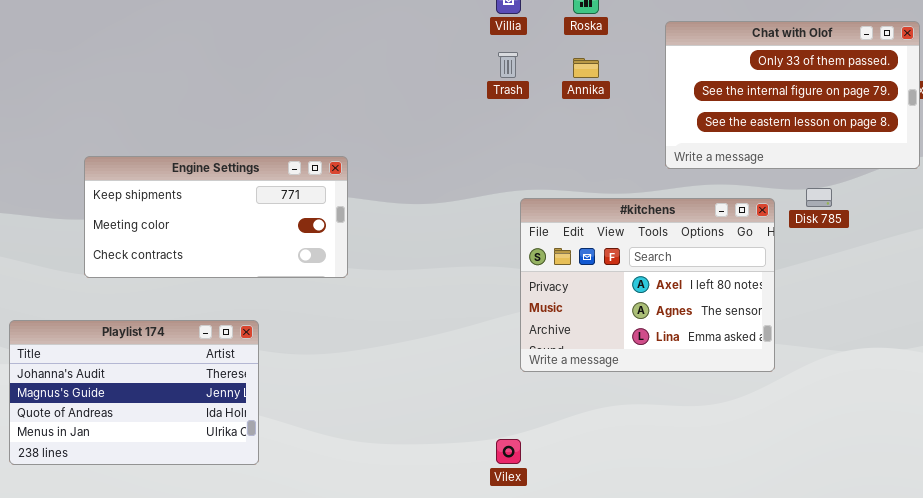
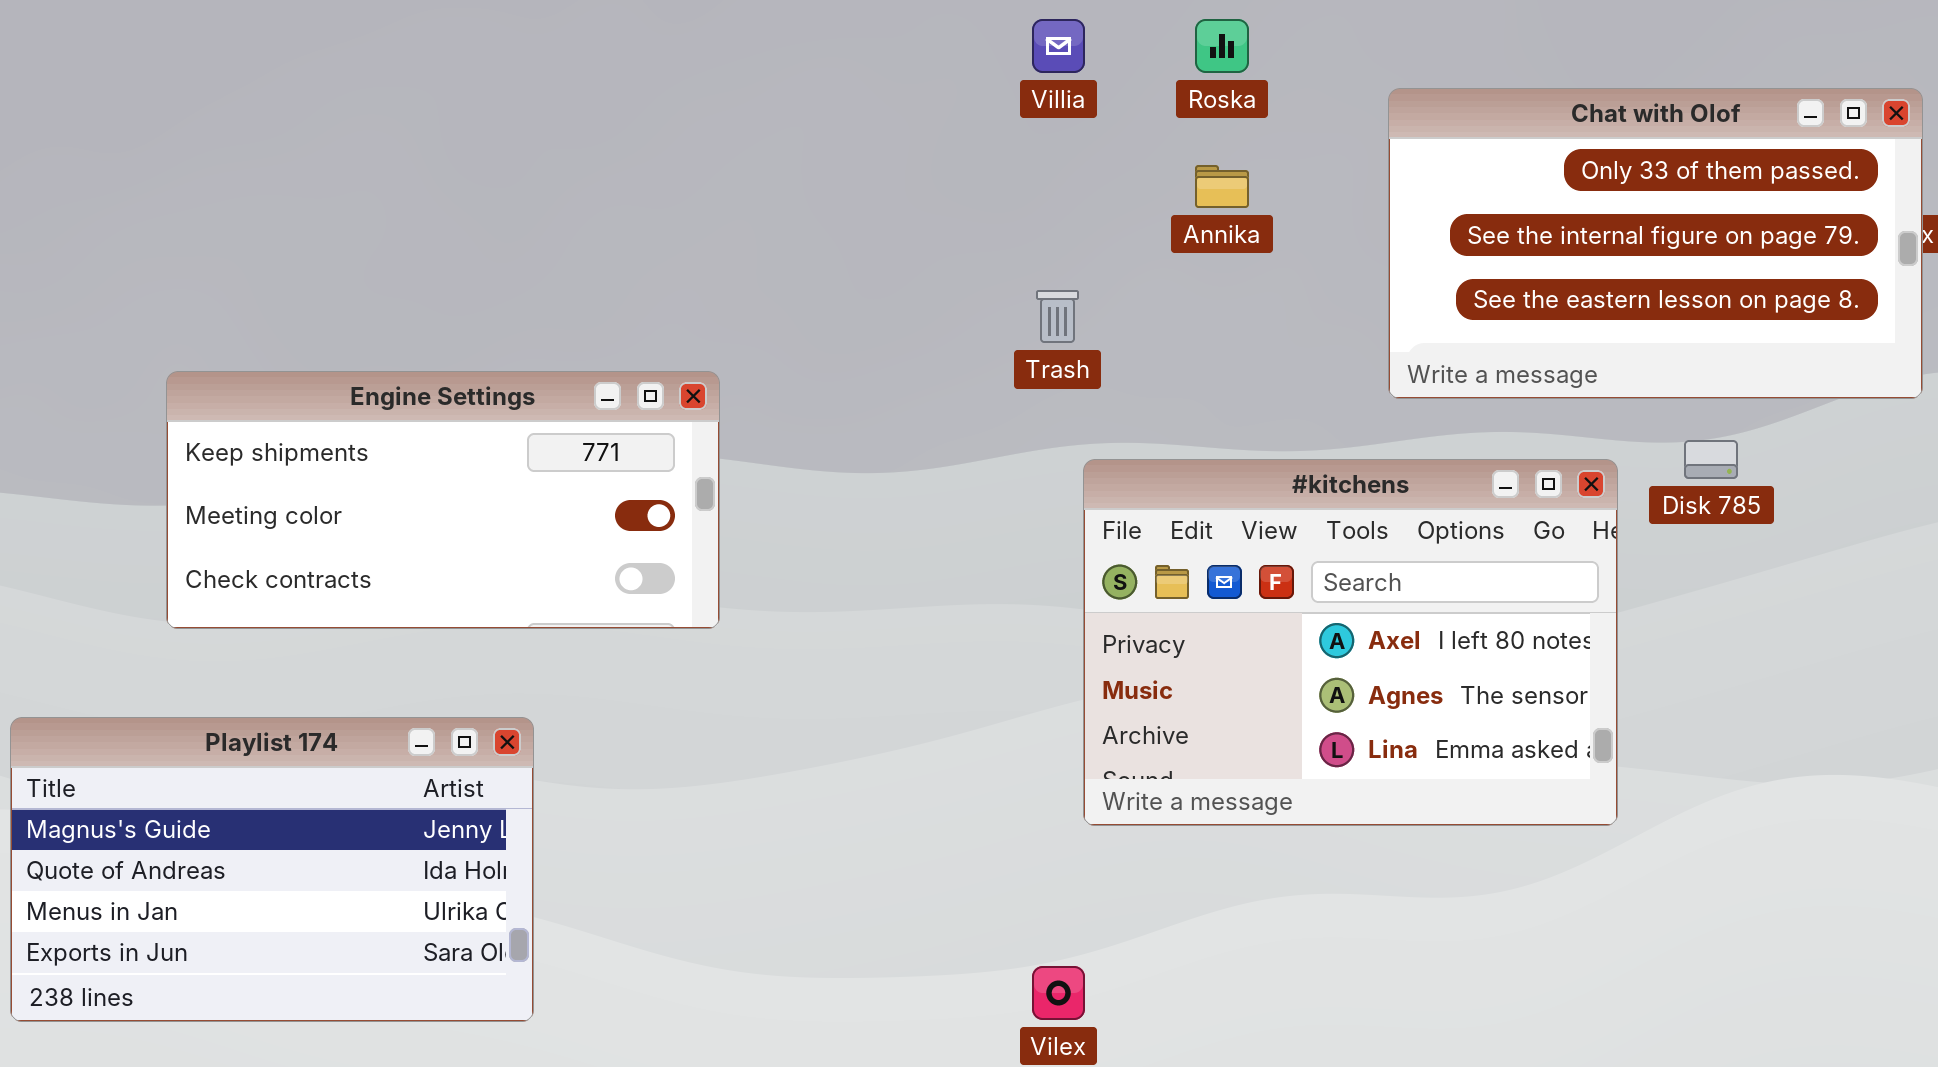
Trash: [498,52,518,78] -> [1036,290,1079,343], moved
Playlist 174: [9,320,259,465] -> [10,717,534,1022], scrolled down 1 row

